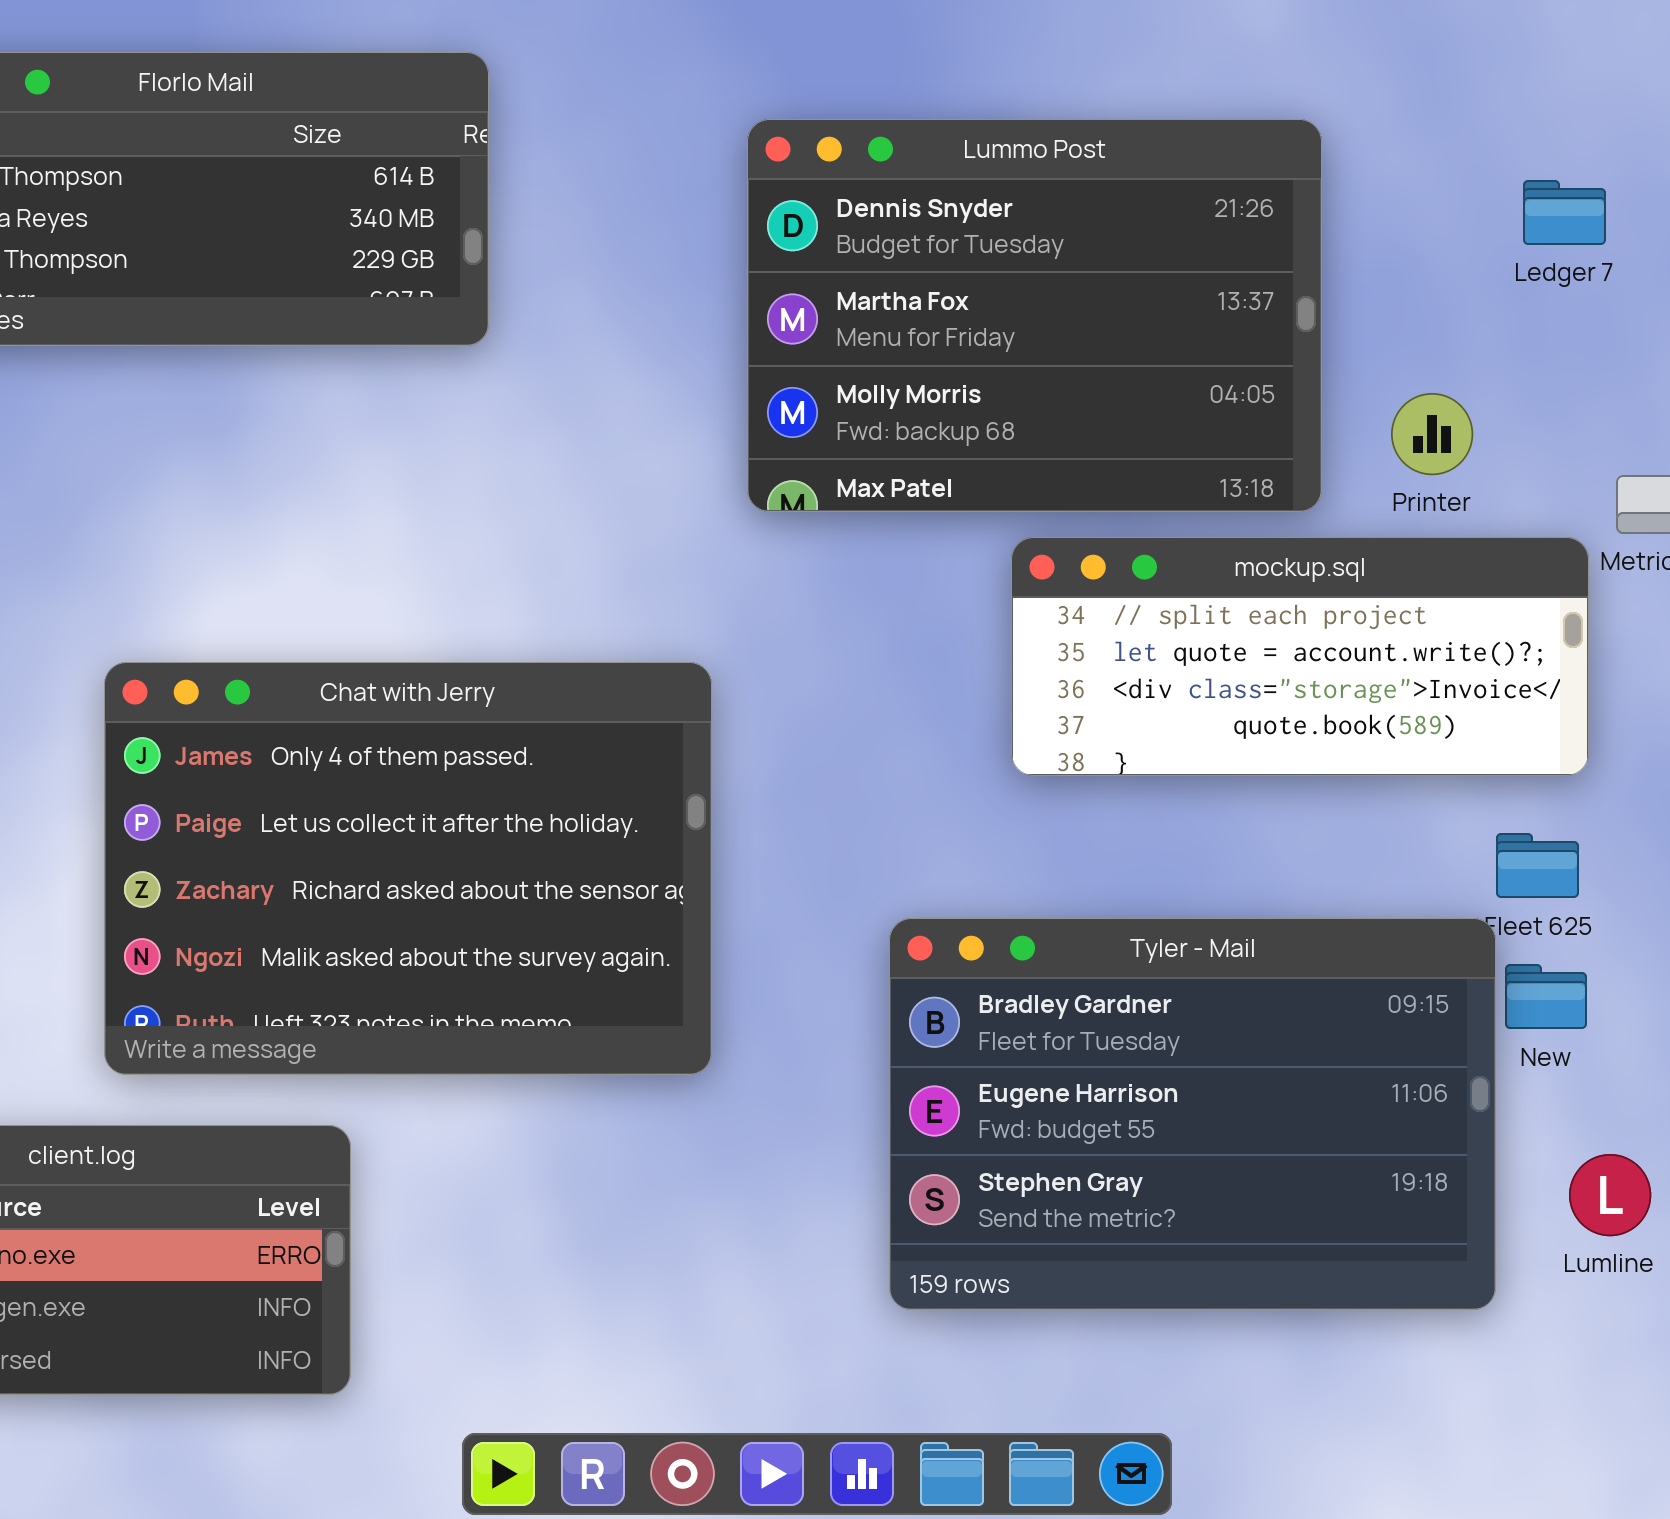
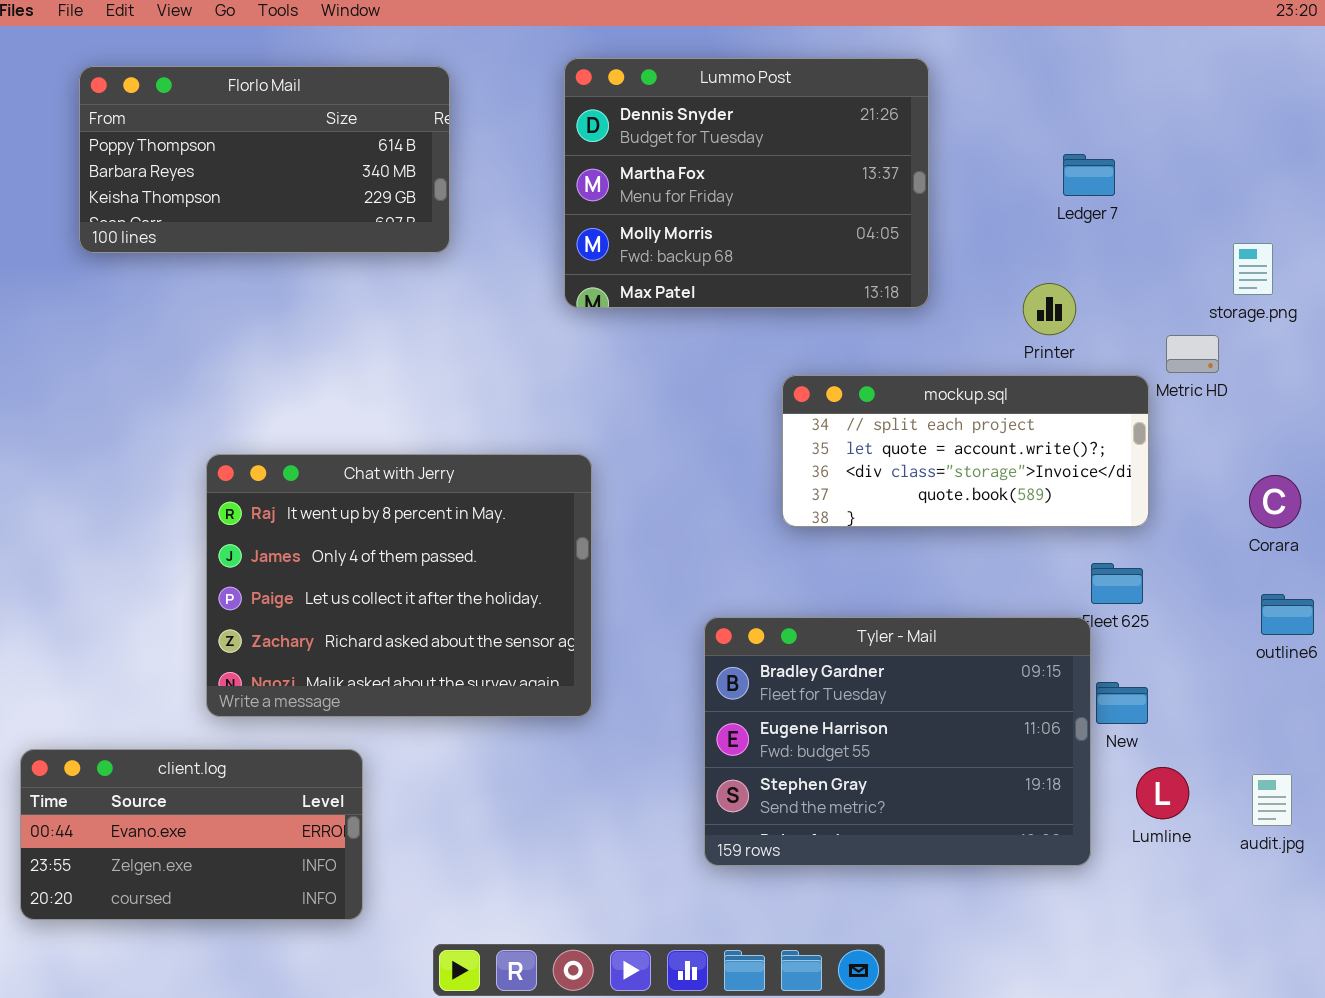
Lummo Post: [747,119,1322,512] -> [564,58,929,308], moved
Ledger 7: [1523,180,1606,245] -> [1063,154,1115,196], moved
Chat with Jerry: [104,662,712,1075] -> [206,454,592,717], scrolled up 1 row
New: [1505,964,1587,1029] -> [1096,682,1148,724], moved

